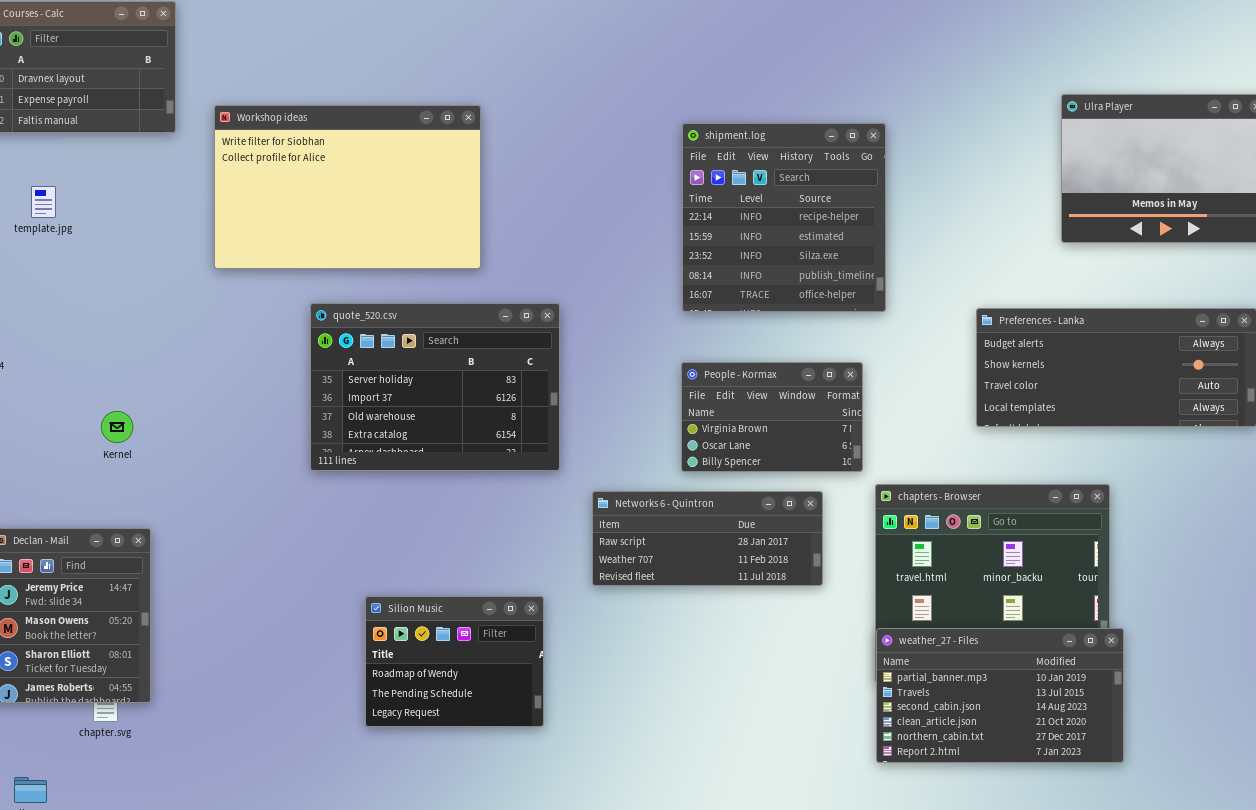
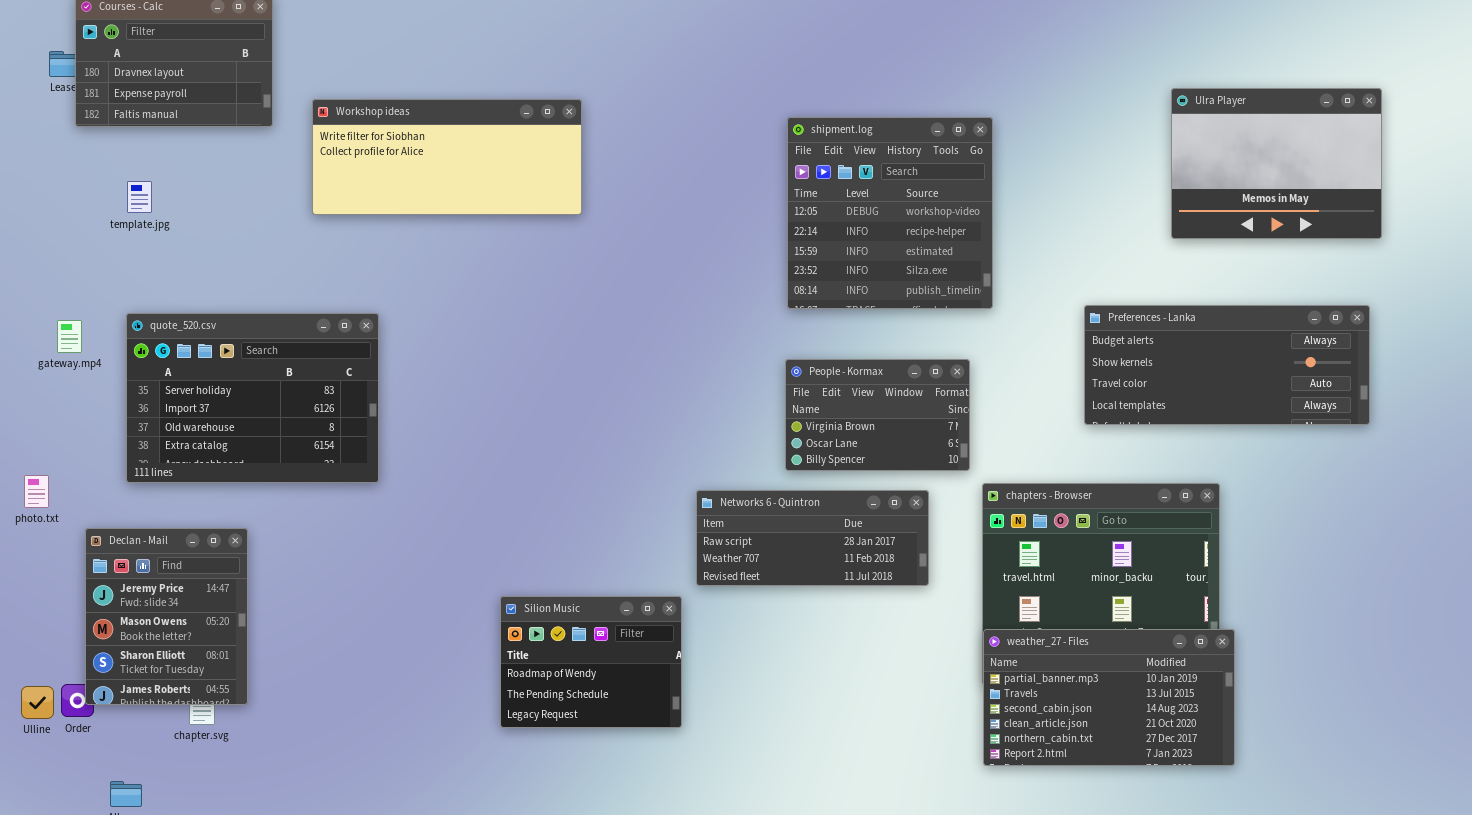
Workshop ideas: [214,105,481,269] -> [312,99,582,215], resized
shipment.log: [682,123,886,312] -> [787,117,993,309], scrolled up 1 row
quote_520.csv: [310,303,560,471] -> [126,313,379,483], moved
Silion Music: [365,596,544,727] -> [500,596,682,728], moved

